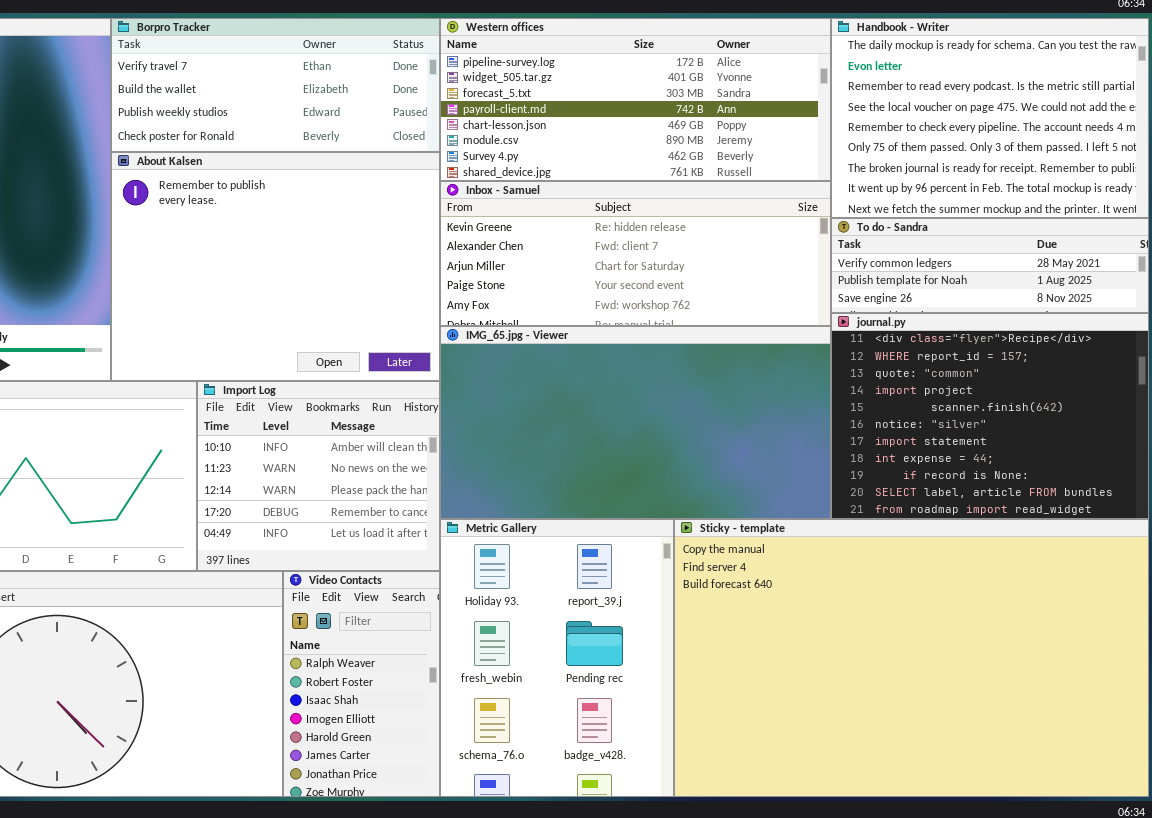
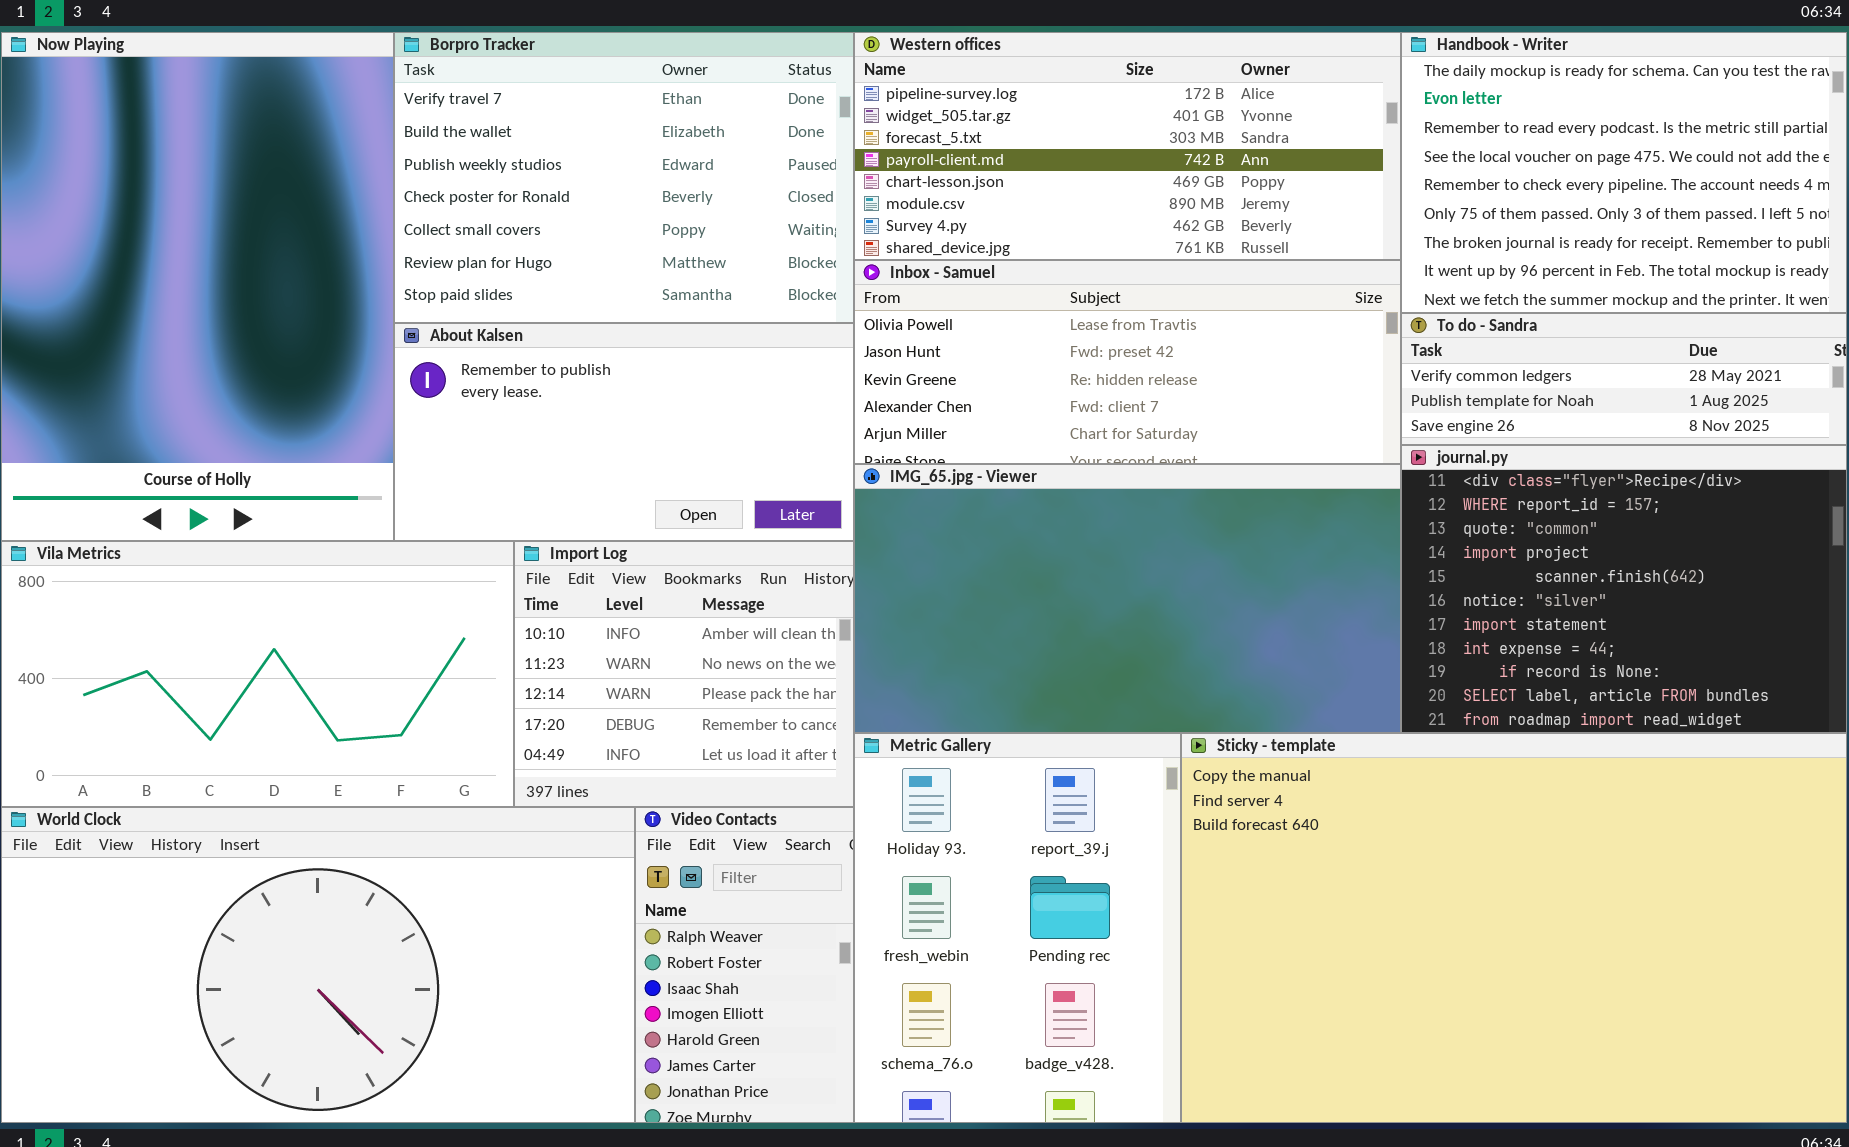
Borpro Tracker: [111,18,440,152] -> [394,32,854,323], resized
About Kalsen: [111,152,440,381] -> [394,323,854,541], resized
Inbox - Samuel: [440,181,831,326] -> [854,260,1401,464], scrolled up 2 rows

